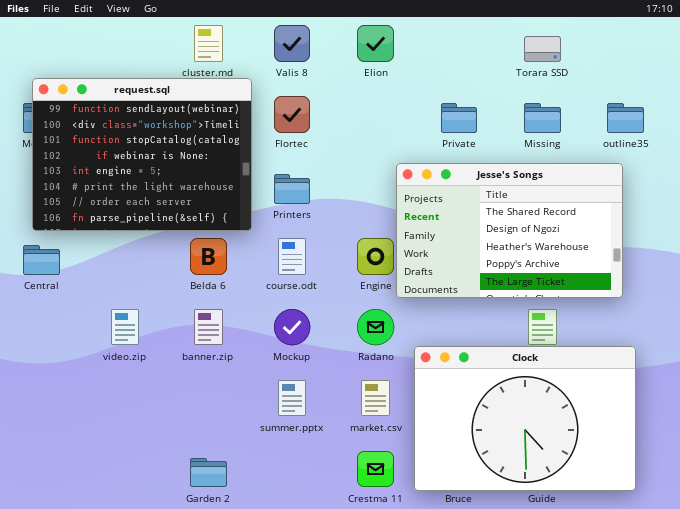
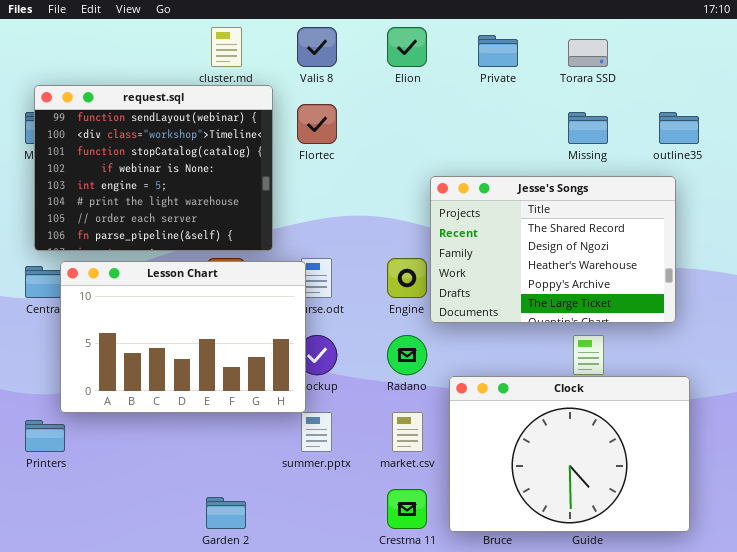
Private: [441,103,477,133] -> [478,35,518,67], moved
Printers: [274,174,310,204] -> [25,420,65,452], moved
Lesson Chart: none -> [60,261,306,413], opened

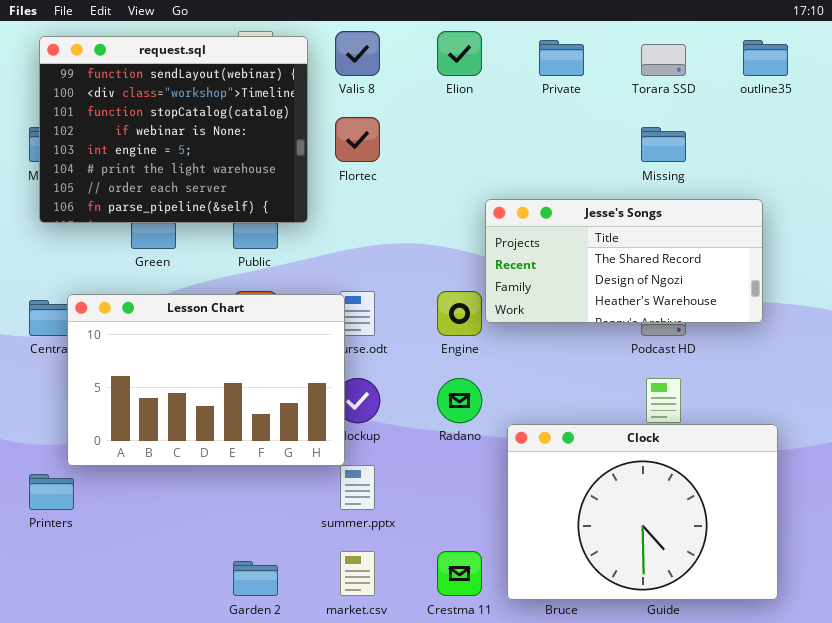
request.sql: [34,85,273,251] -> [39,36,308,223], moved
outline35: [659,112,699,144] -> [743,40,788,76], moved
Jesse's Songs: [430,176,676,323] -> [485,199,763,323], resized
market.csv: [392,412,423,452] -> [340,551,375,596], moved

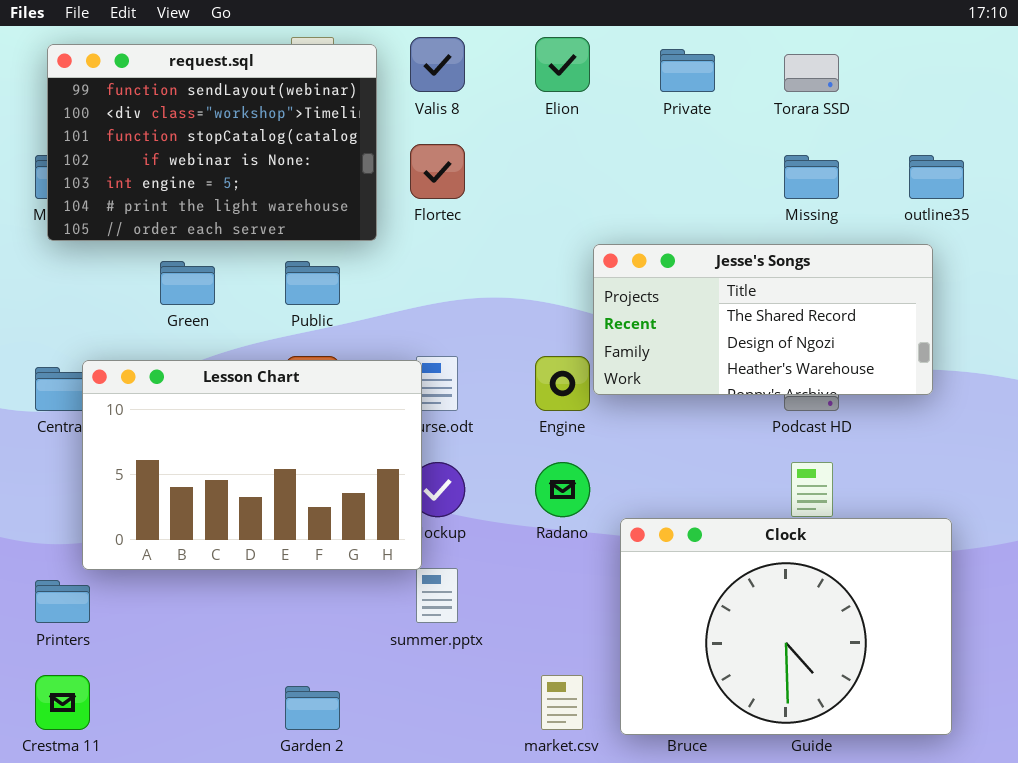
request.sql: [39,36,308,223] -> [47,44,377,241], resized
outline35: [743,40,788,76] -> [909,155,964,199], moved
market.csv: [340,551,375,596] -> [541,675,583,730], moved
Crestma 11: [437,551,482,596] -> [35,675,90,730], moved

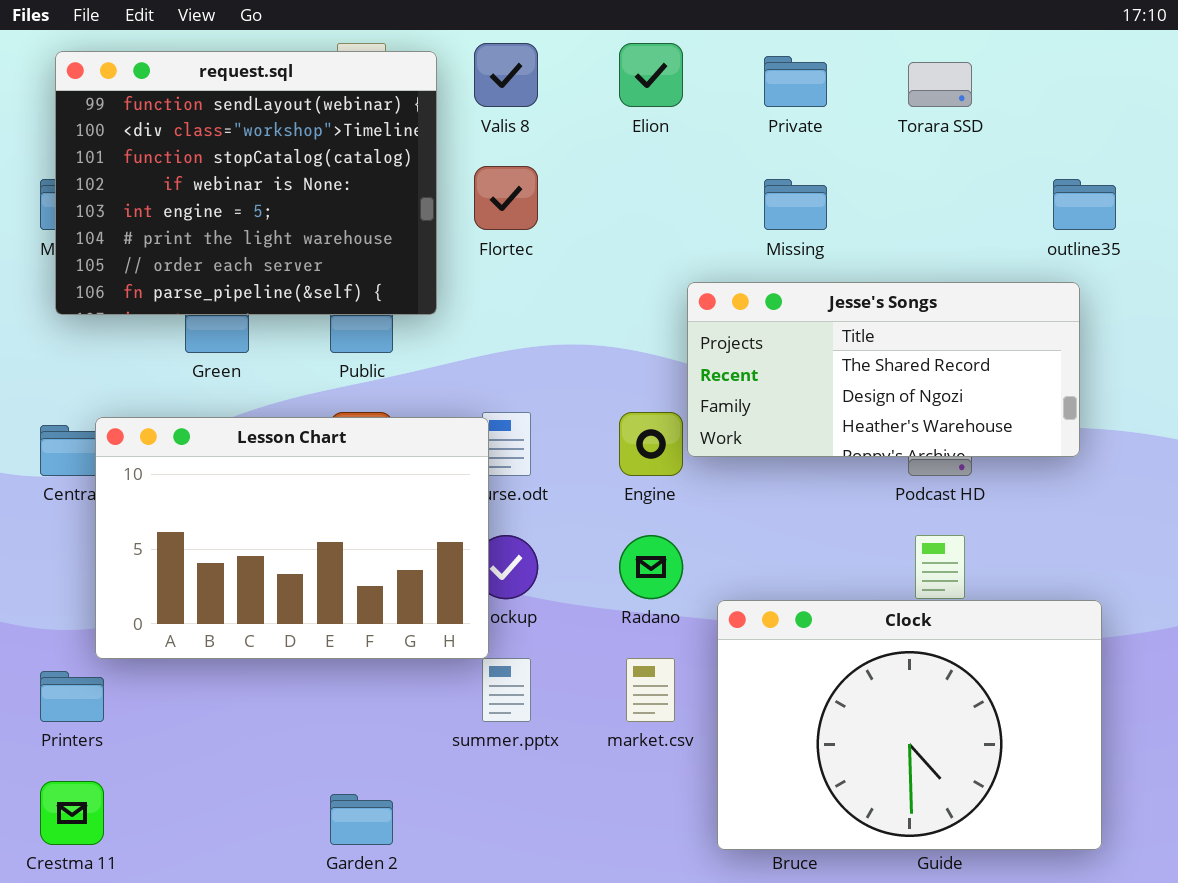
request.sql: [47,44,377,241] -> [55,51,437,315], resized
Missing: [784,155,839,199] -> [764,179,827,230], moved
market.csv: [541,675,583,730] -> [626,658,675,722], moved

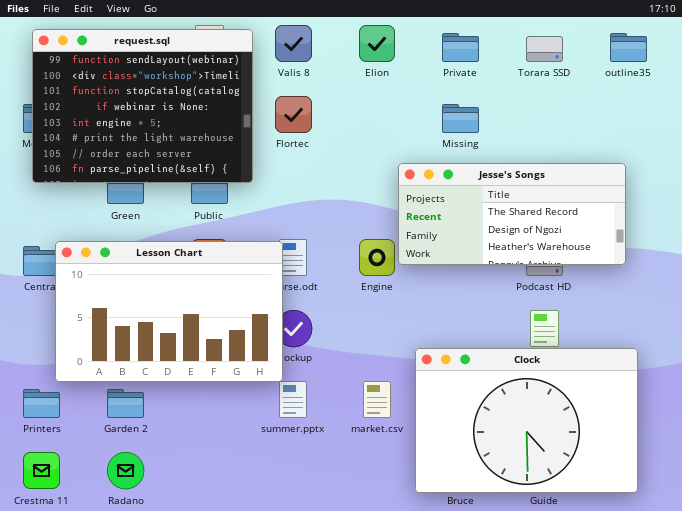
outline35: [1053,179,1116,230] -> [610,33,647,62], moved
Radano: [619,535,683,599] -> [107,452,144,489], moved
Garden 2: [330,794,393,845] -> [107,389,144,418], moved

